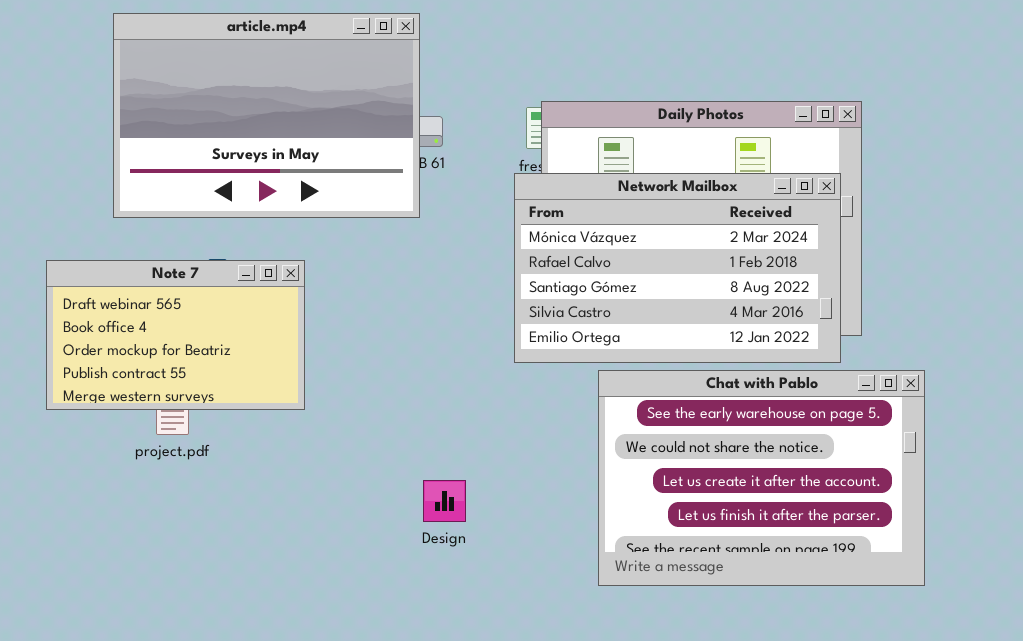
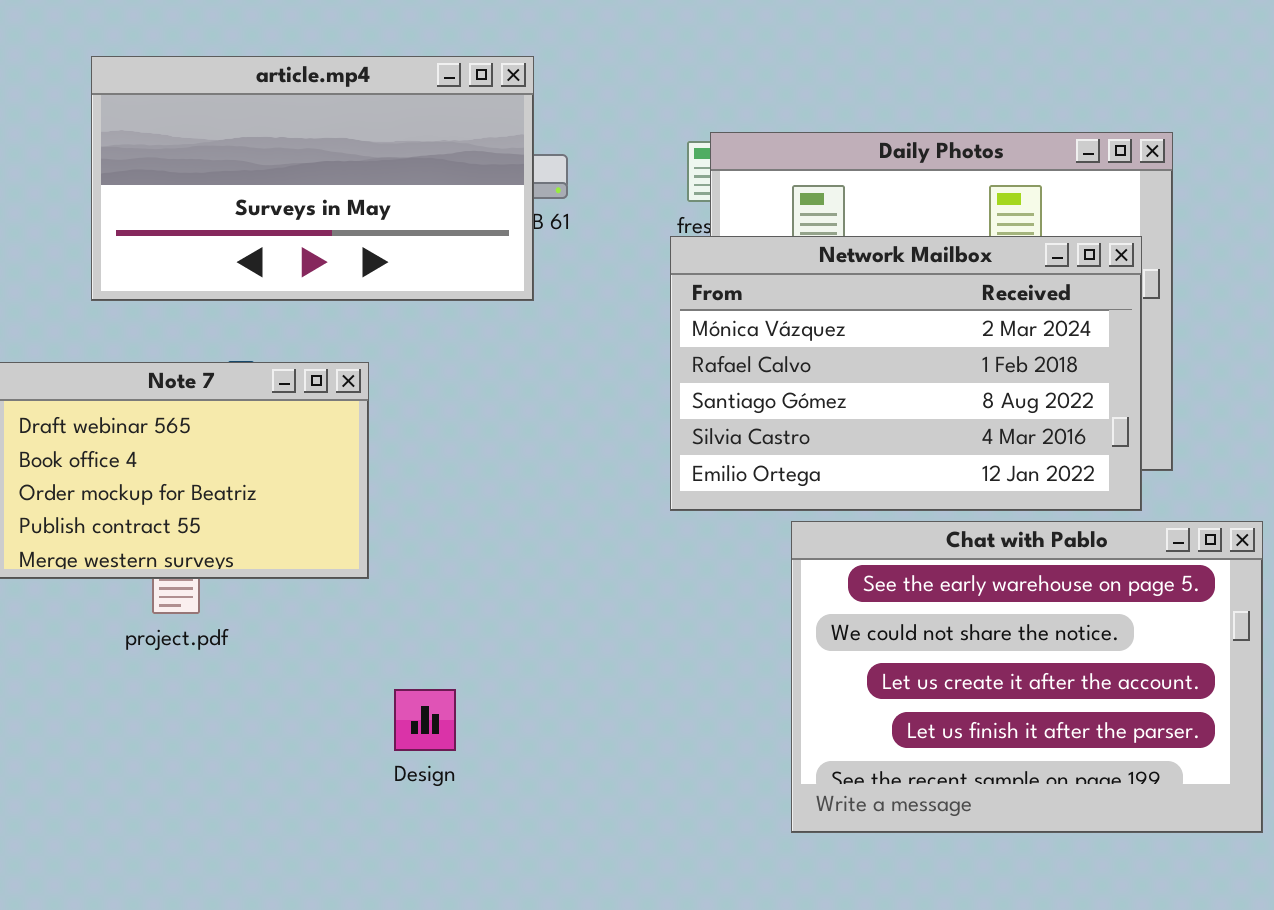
article.mp4: [113,13,420,218] -> [91,56,534,301], resized
Design: [423,480,466,522] -> [394,689,456,751], moved

